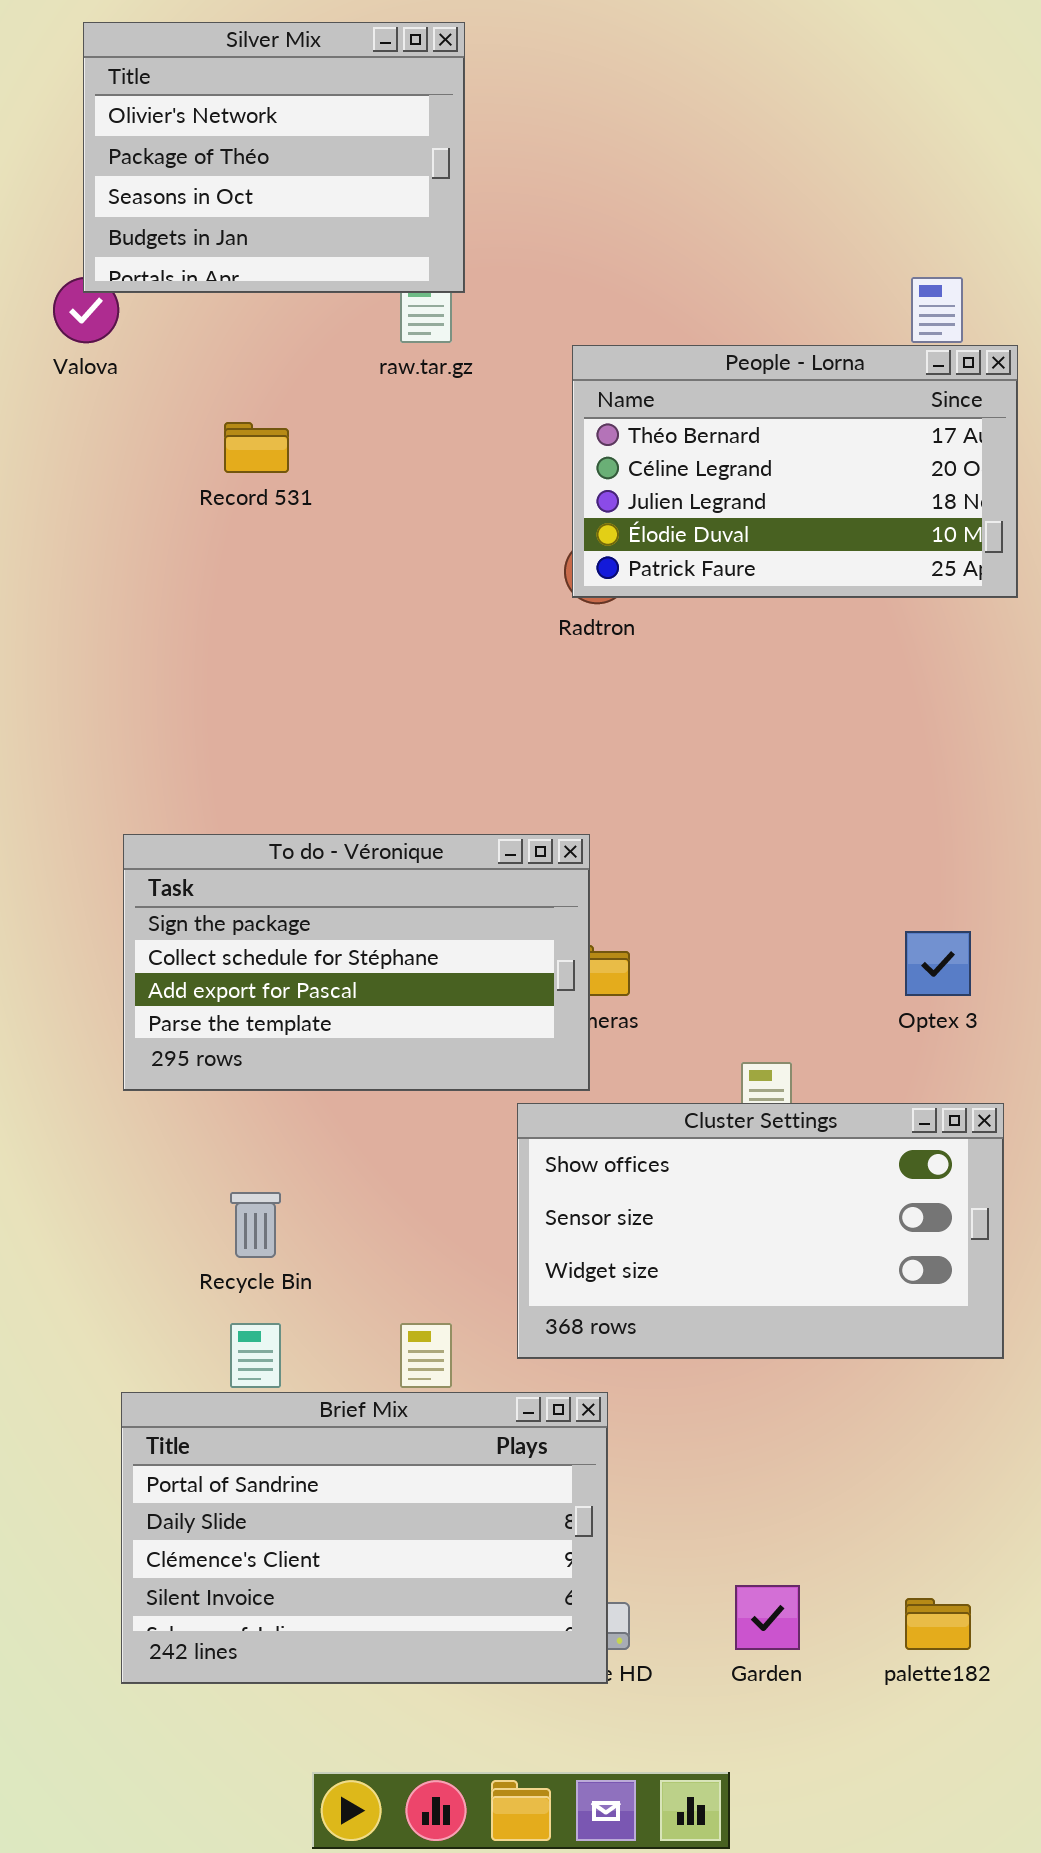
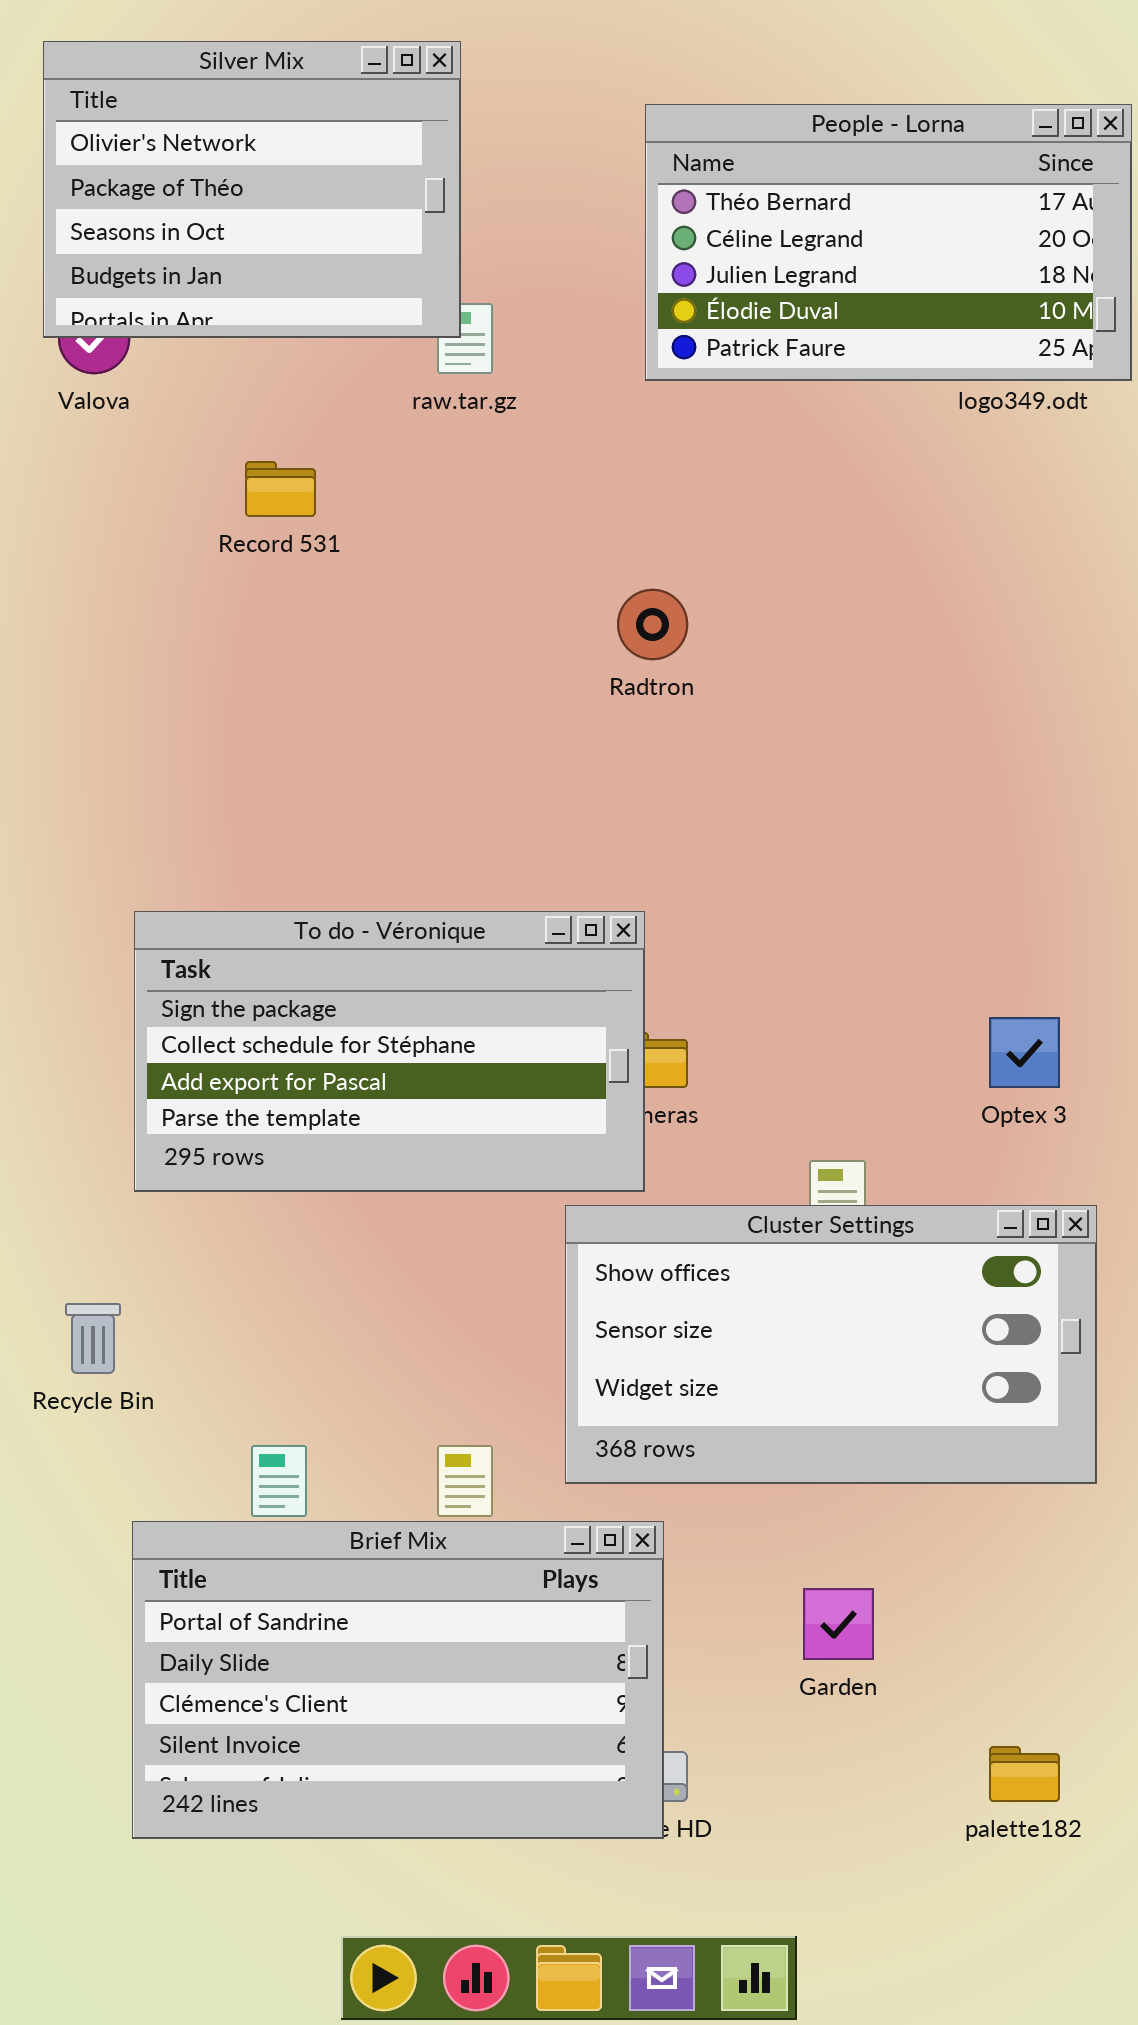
Silver Mix: [83,22,465,293] -> [43,41,461,338], moved
People - Lorna: [572,345,1018,598] -> [645,104,1132,381], moved
Recycle Bin: [230,1192,281,1258] -> [65,1303,121,1374], moved
Garden: [735,1585,800,1650] -> [803,1588,874,1660], moved

